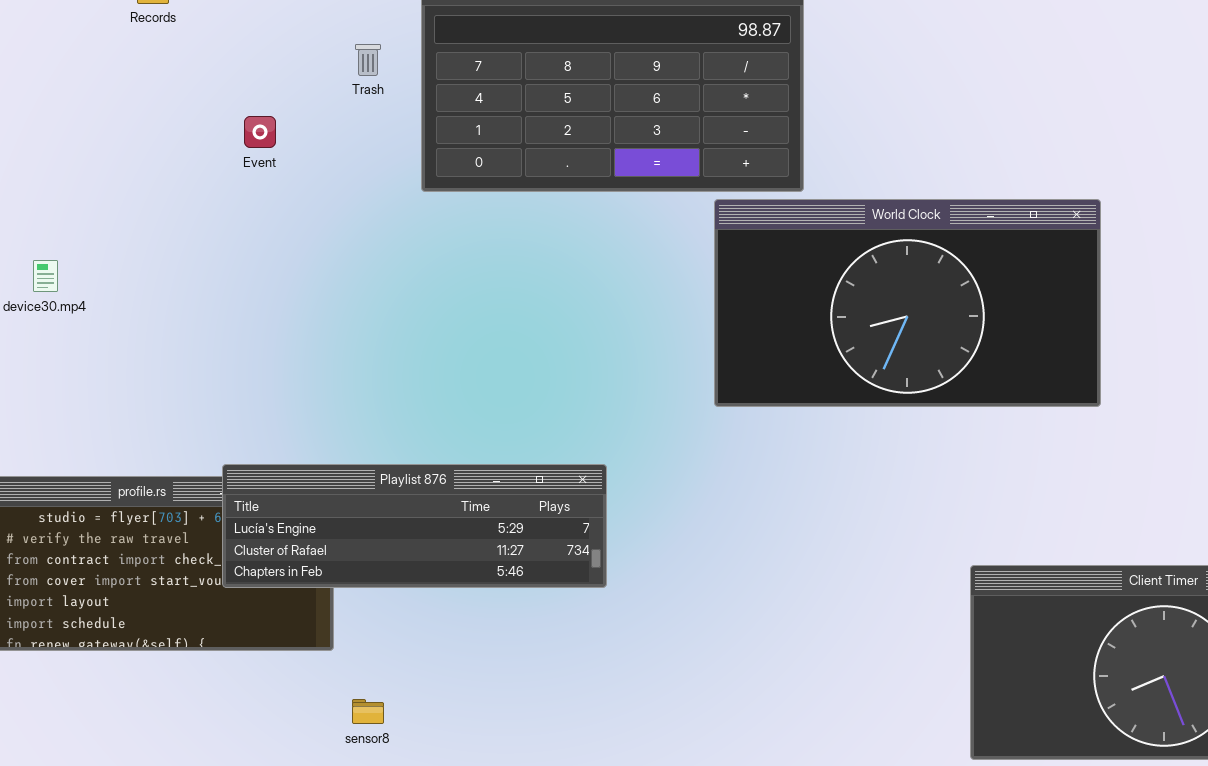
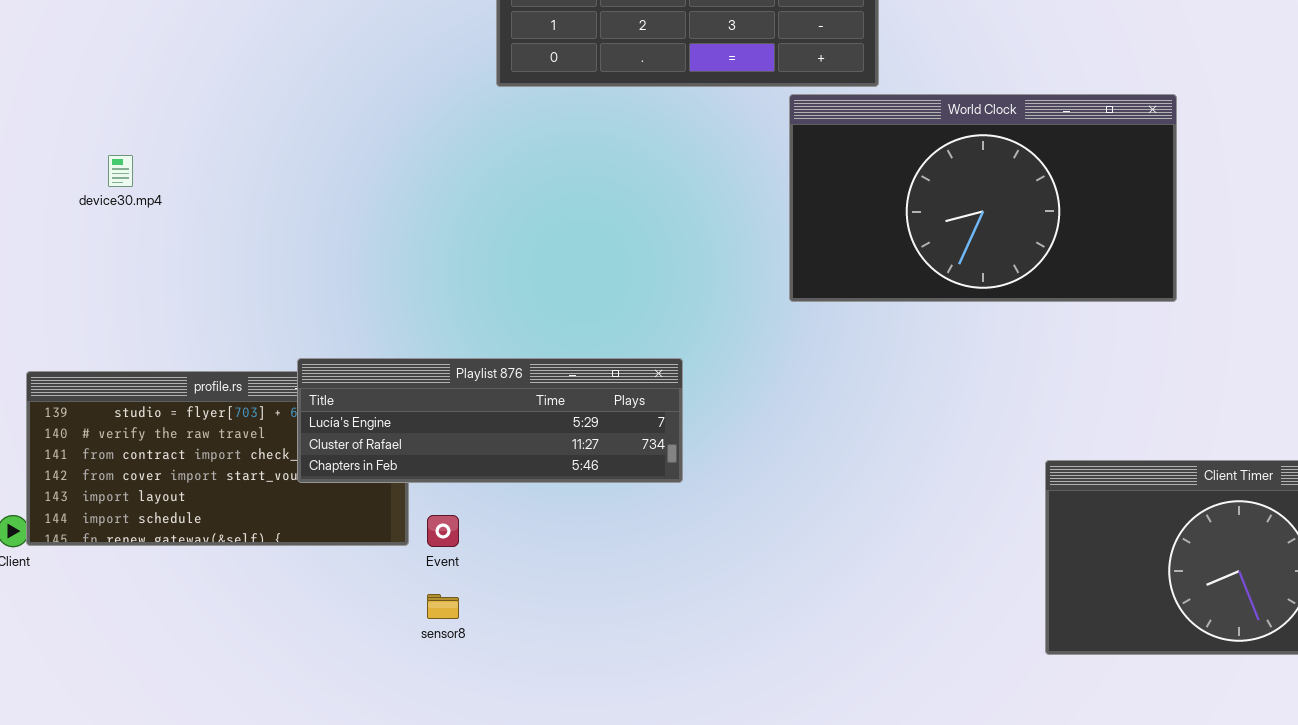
Event: [244,116,276,148] -> [427,515,459,547], moved

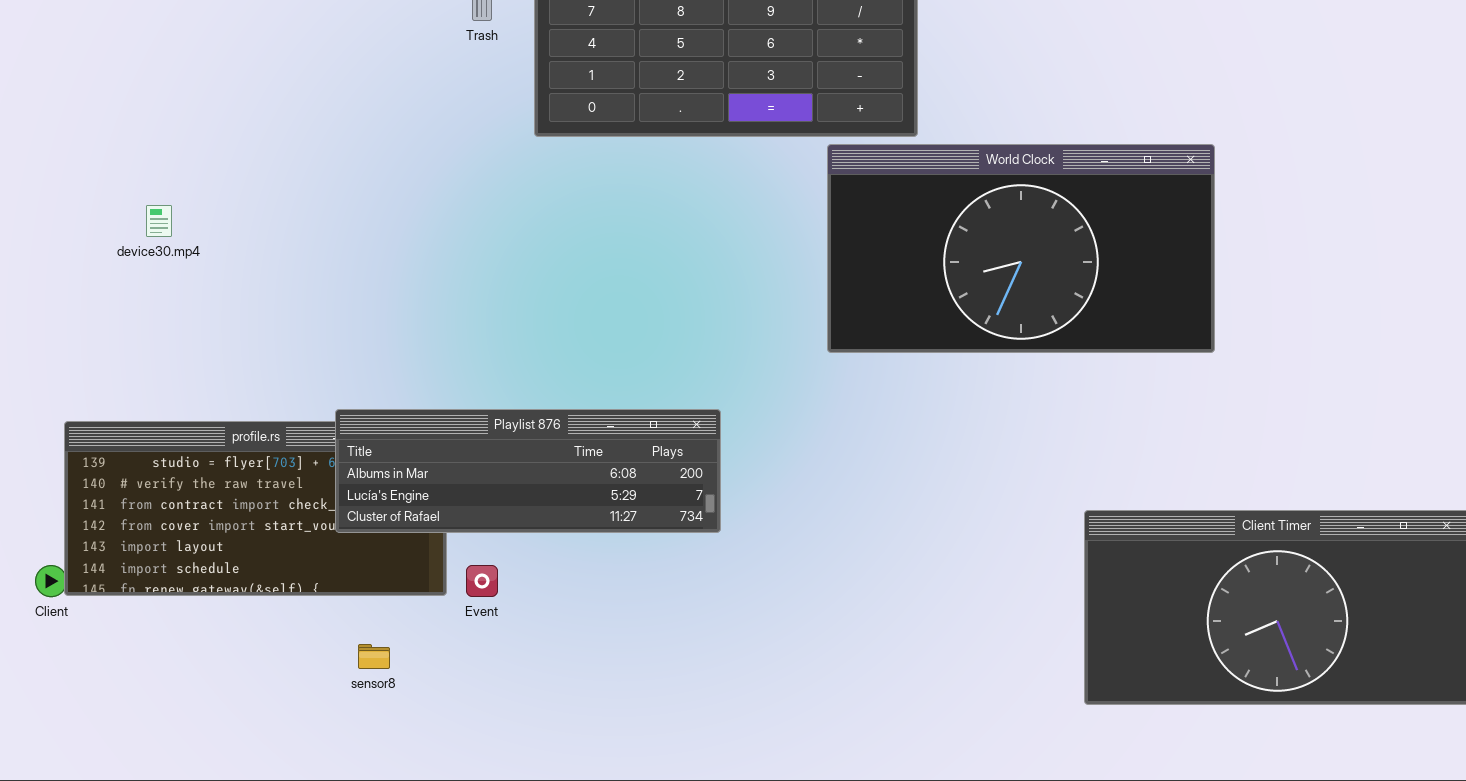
Playlist 876: [297,358,683,483] -> [335,409,721,533], scrolled up 1 row
sensor8: [427,594,459,619] -> [358,644,390,669], moved

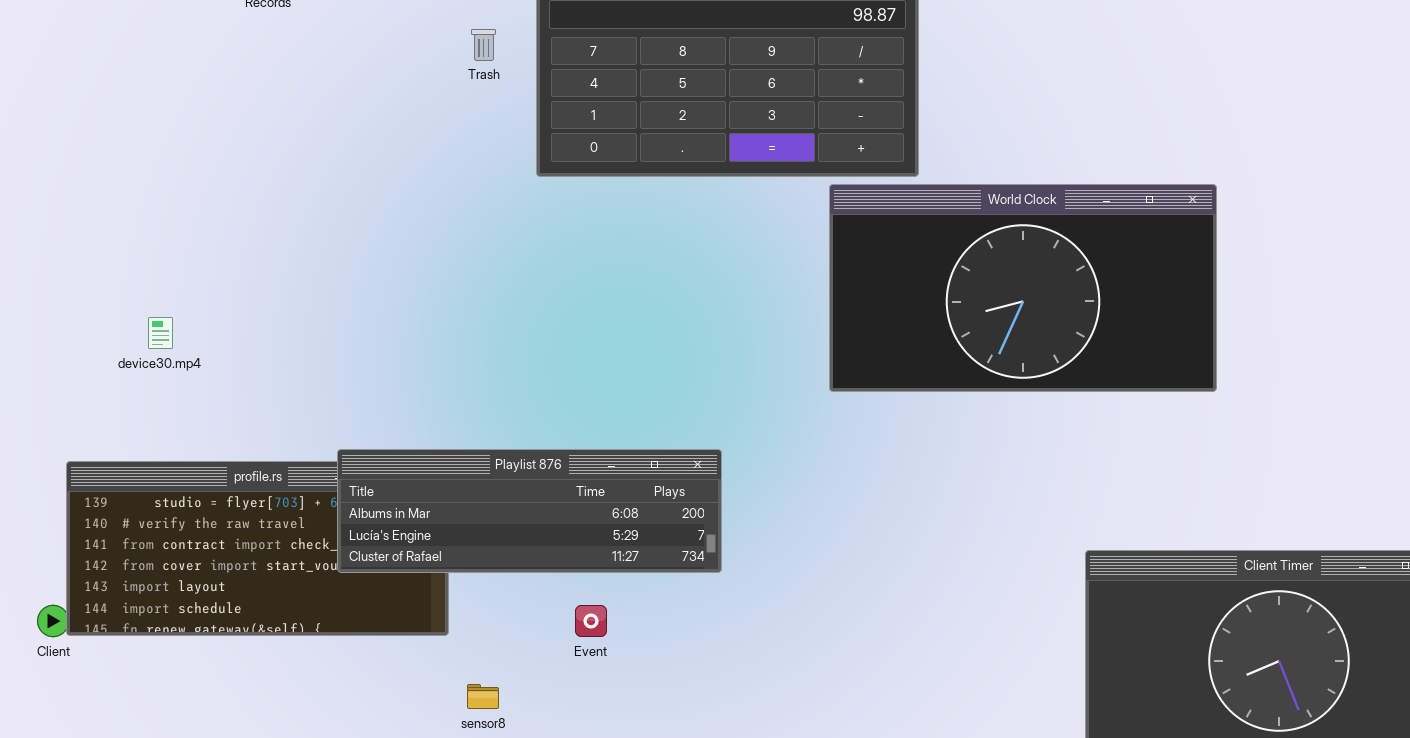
device30.mp4: [146,205,172,237] -> [148,317,173,349], moved
Event: [466,565,498,597] -> [575,605,607,637], moved
sensor8: [358,644,390,669] -> [467,684,499,709], moved

